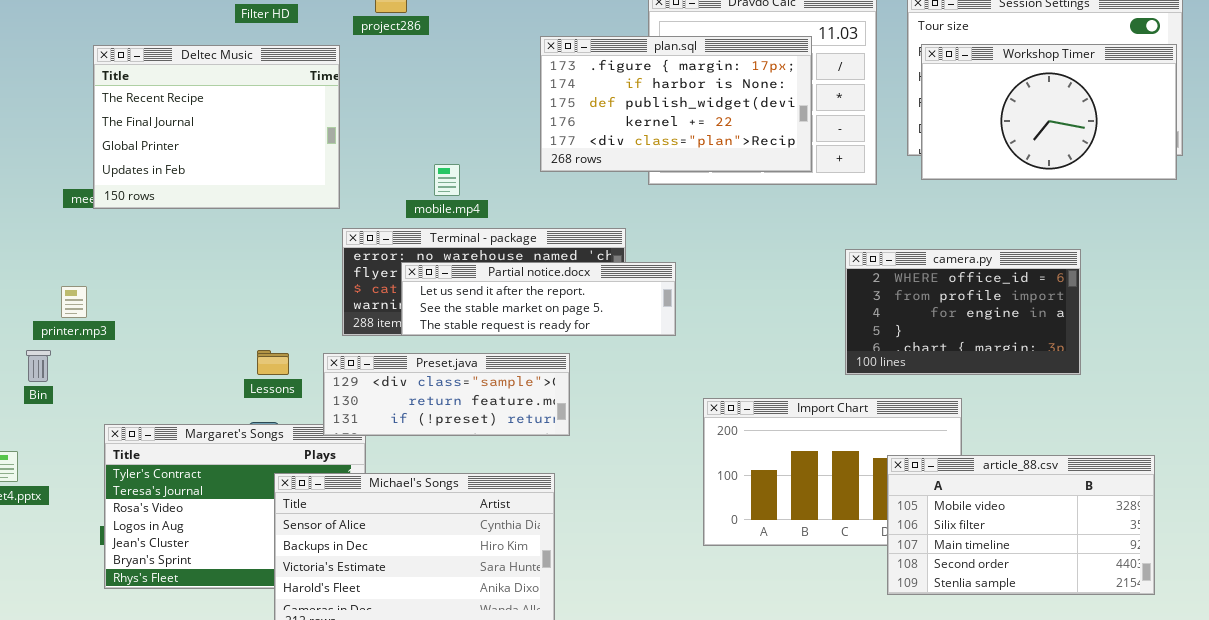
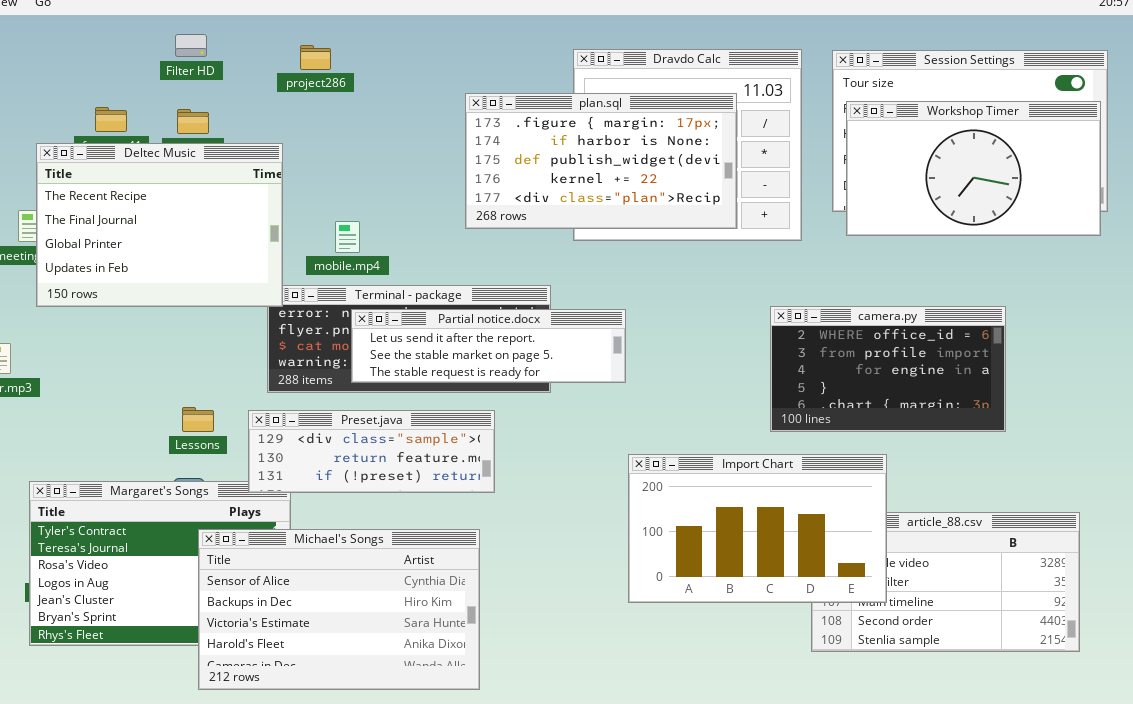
Deltec Music: [93,45,340,209] -> [36,143,283,307], moved
mobile.mp4: [434,164,460,196] -> [335,221,360,253], moved
Partial notice.docx: [401,262,676,336] -> [351,309,626,383], moved
Import Chart: [703,398,962,546] -> [628,454,887,603], raised

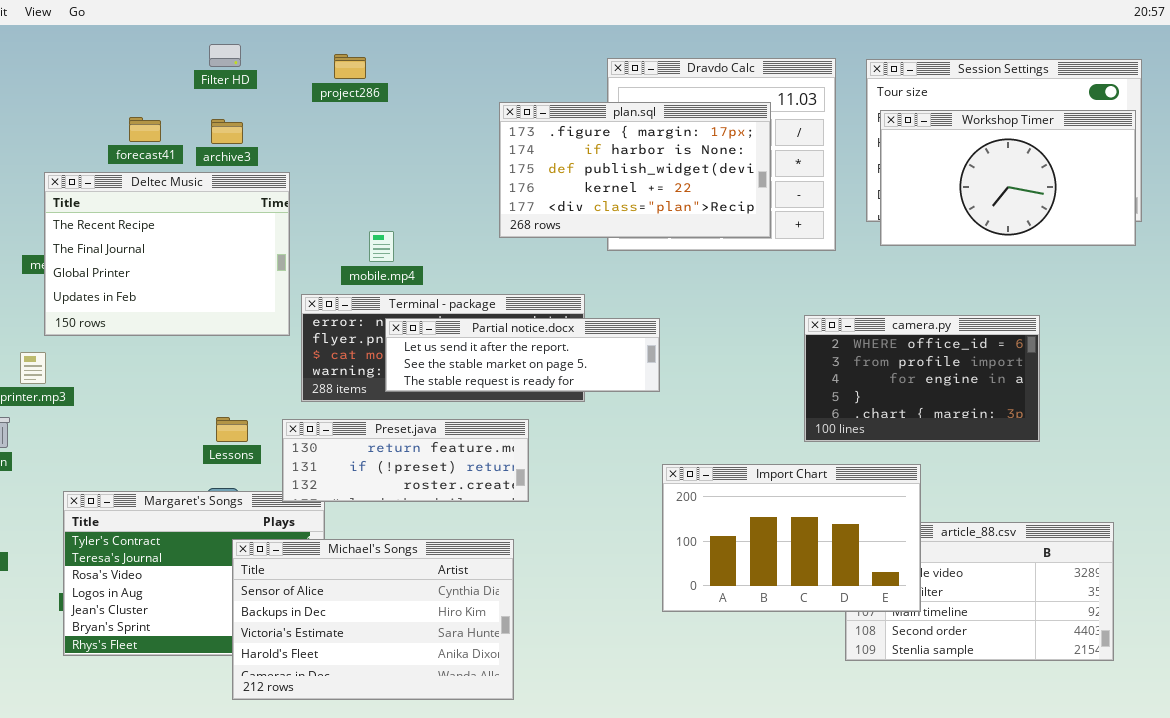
Deltec Music: [36,143,283,307] -> [44,172,290,336], moved
Preset.java: [248,410,495,493] -> [282,419,529,502], scrolled down 1 row

